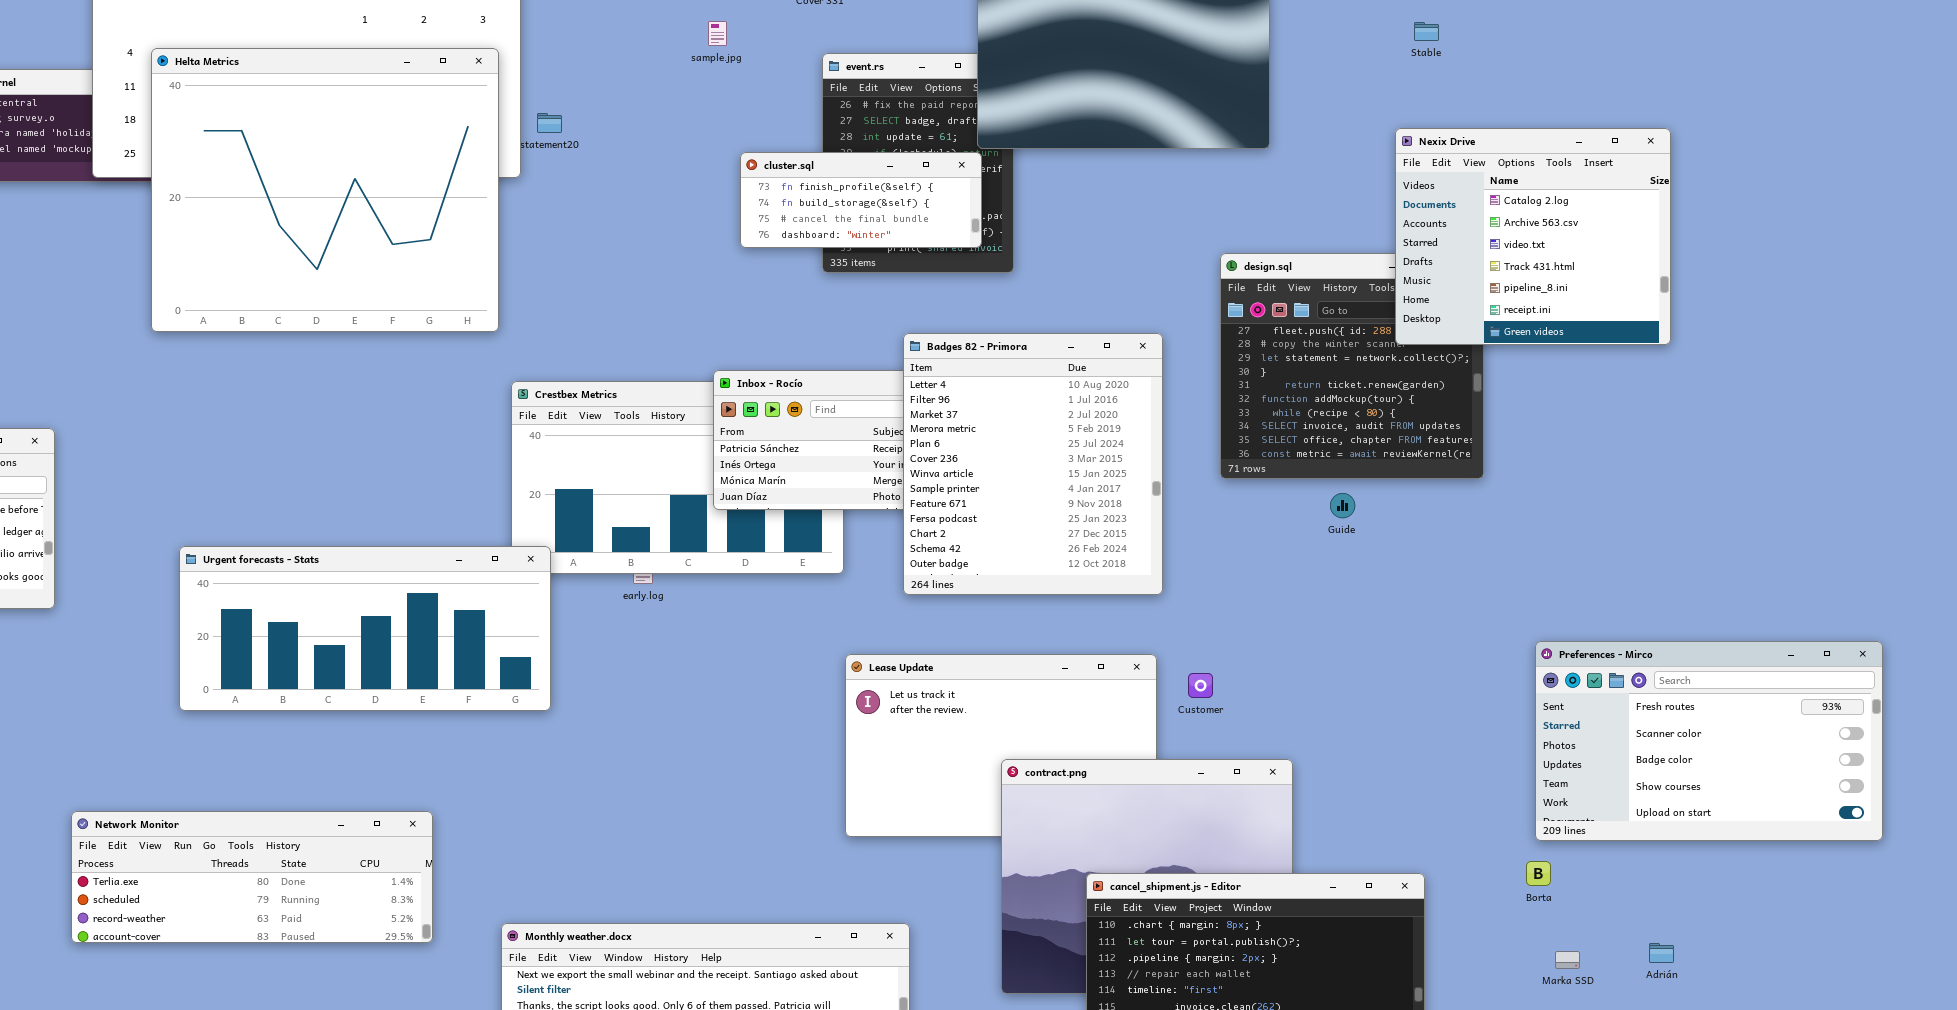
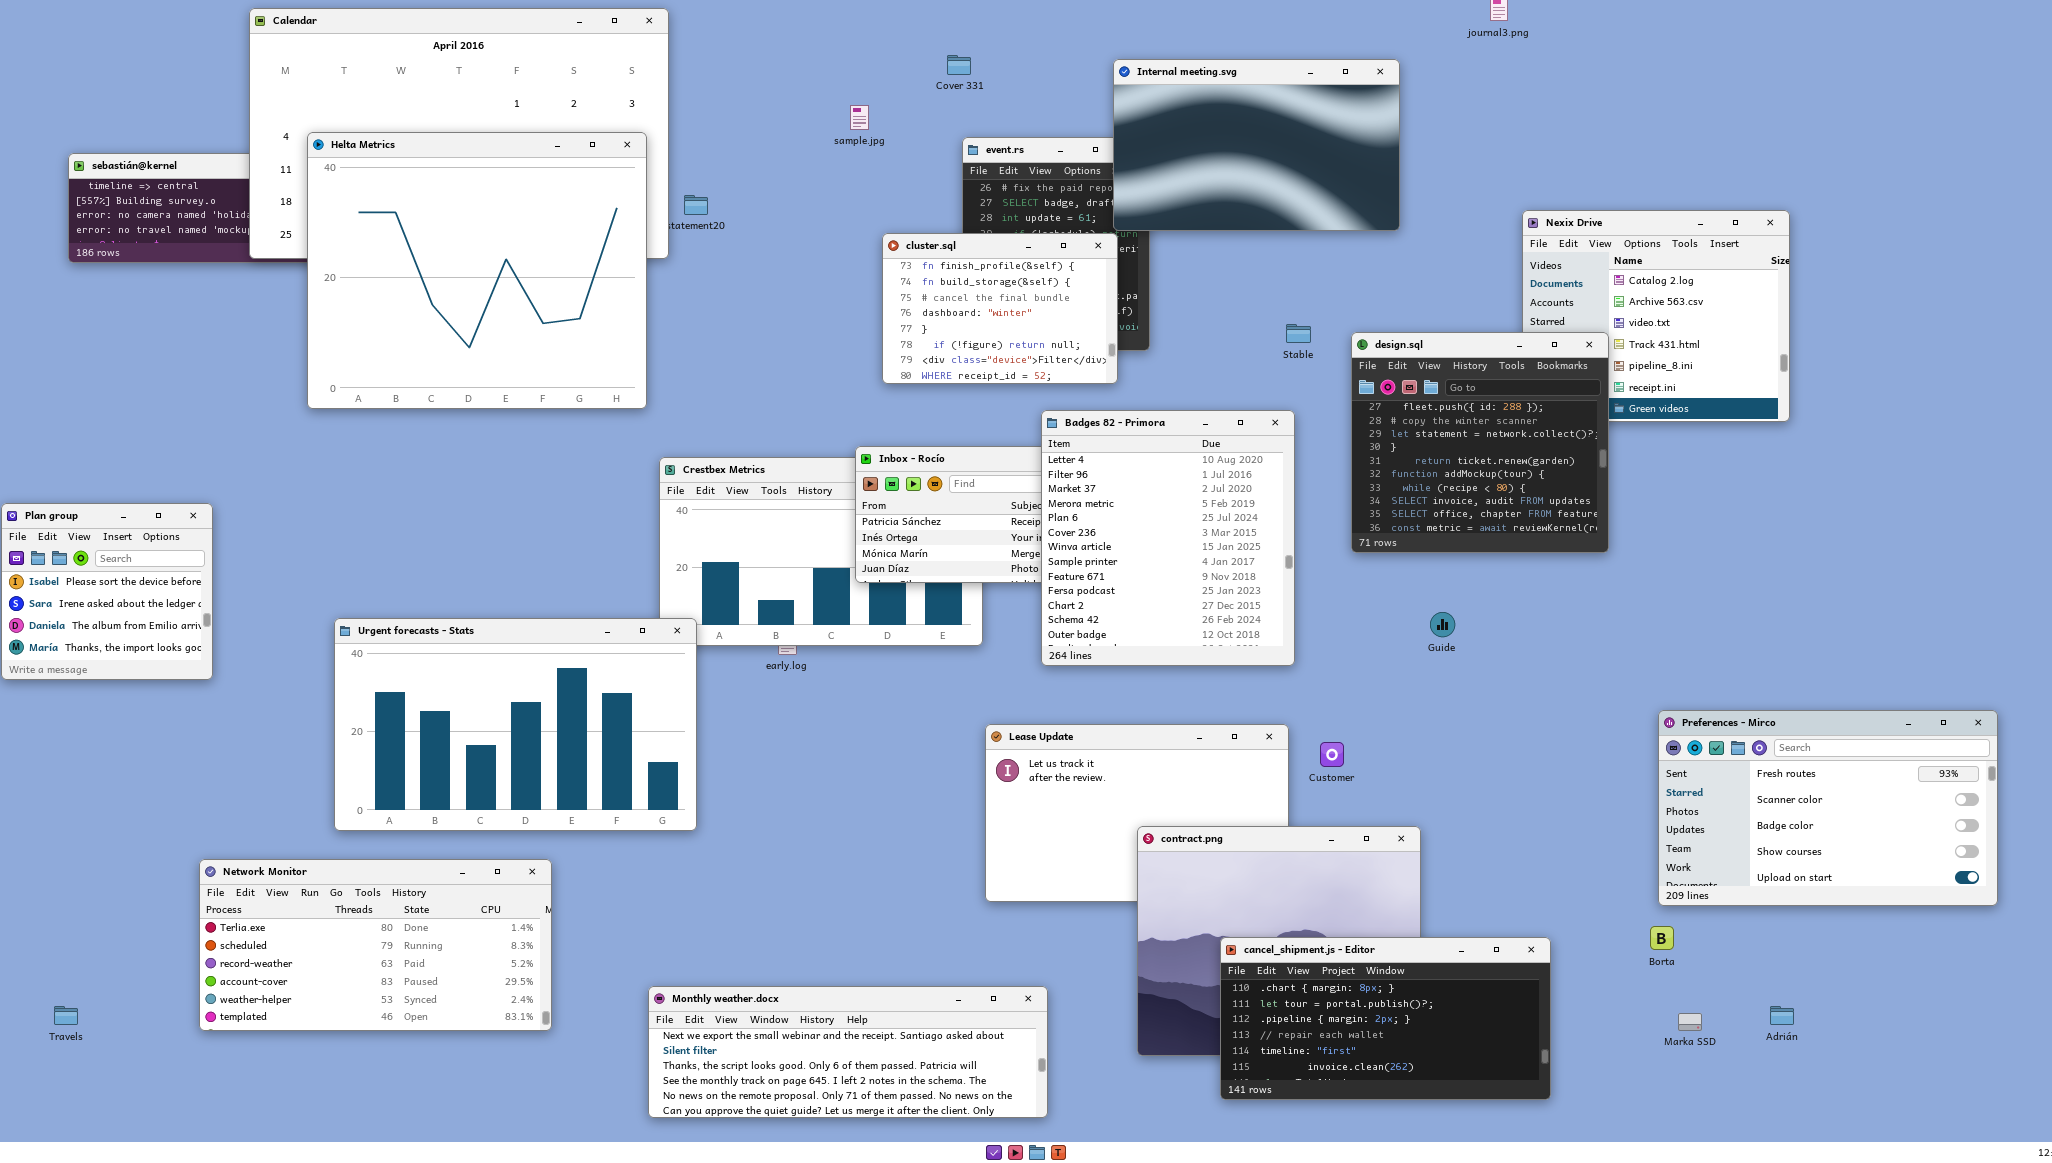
Stable: [1414,22,1439,41] -> [1286,324,1311,343], moved
cluster.sql: [740,152,982,248] -> [882,233,1118,384], resized
design.sql: [1220,253,1484,479] -> [1351,332,1609,553], raised
Guide: [1330,493,1355,518] -> [1430,612,1455,637], moved
Urgent forecasts - Stats: [179,546,551,711] -> [334,618,697,831], resized
Network Monitor: [71,811,433,943] -> [199,859,552,1031], moved, resized

